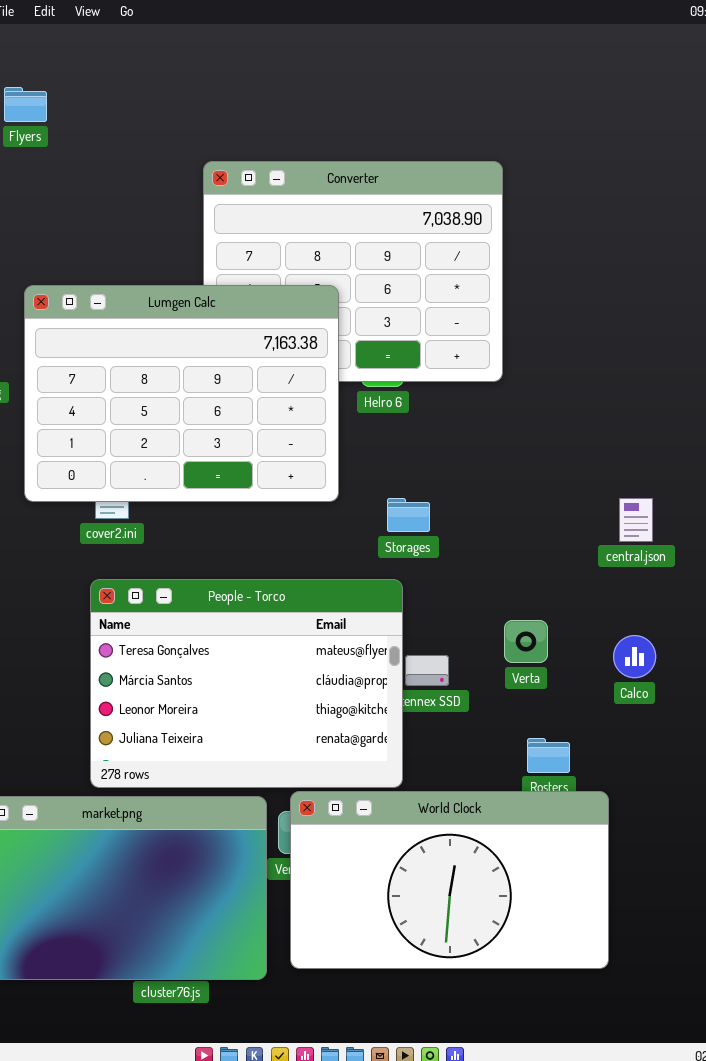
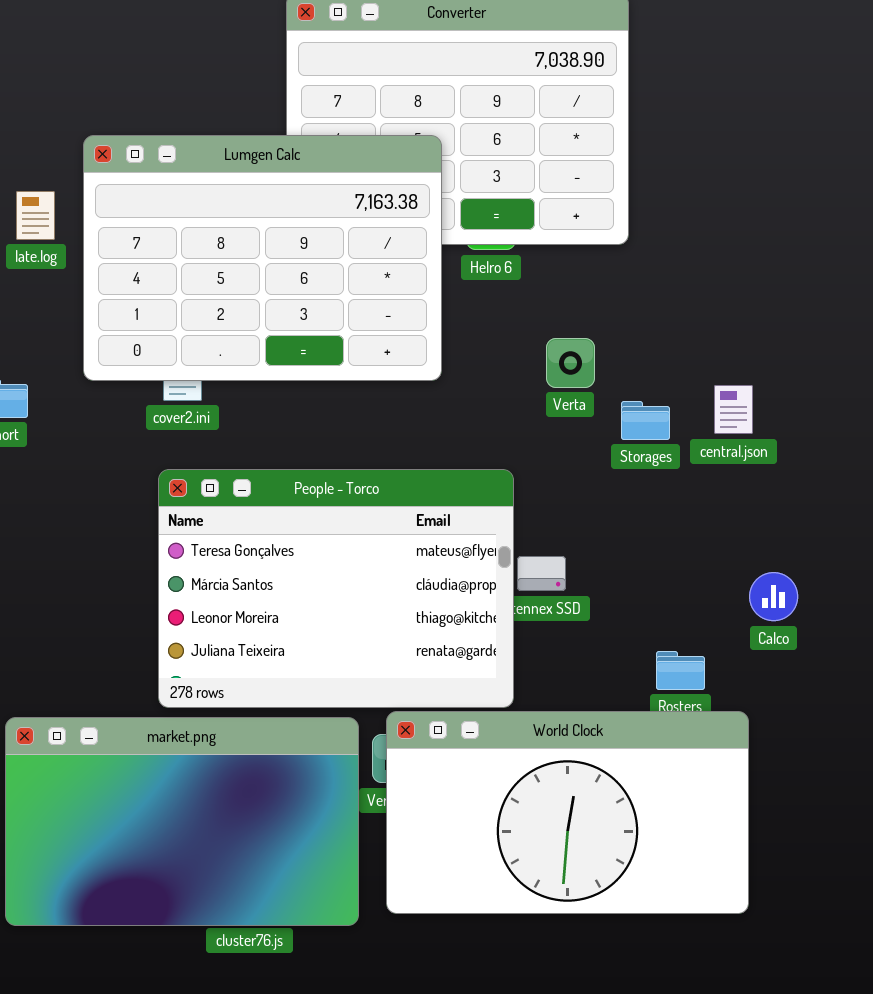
Storages: [387,498,430,532] -> [621,401,670,440], moved
central.json: [619,498,653,542] -> [714,385,753,434], moved
Verta: [504,620,548,663] -> [546,338,595,388], moved
Calco: [613,635,656,678] -> [749,572,798,621], moved

